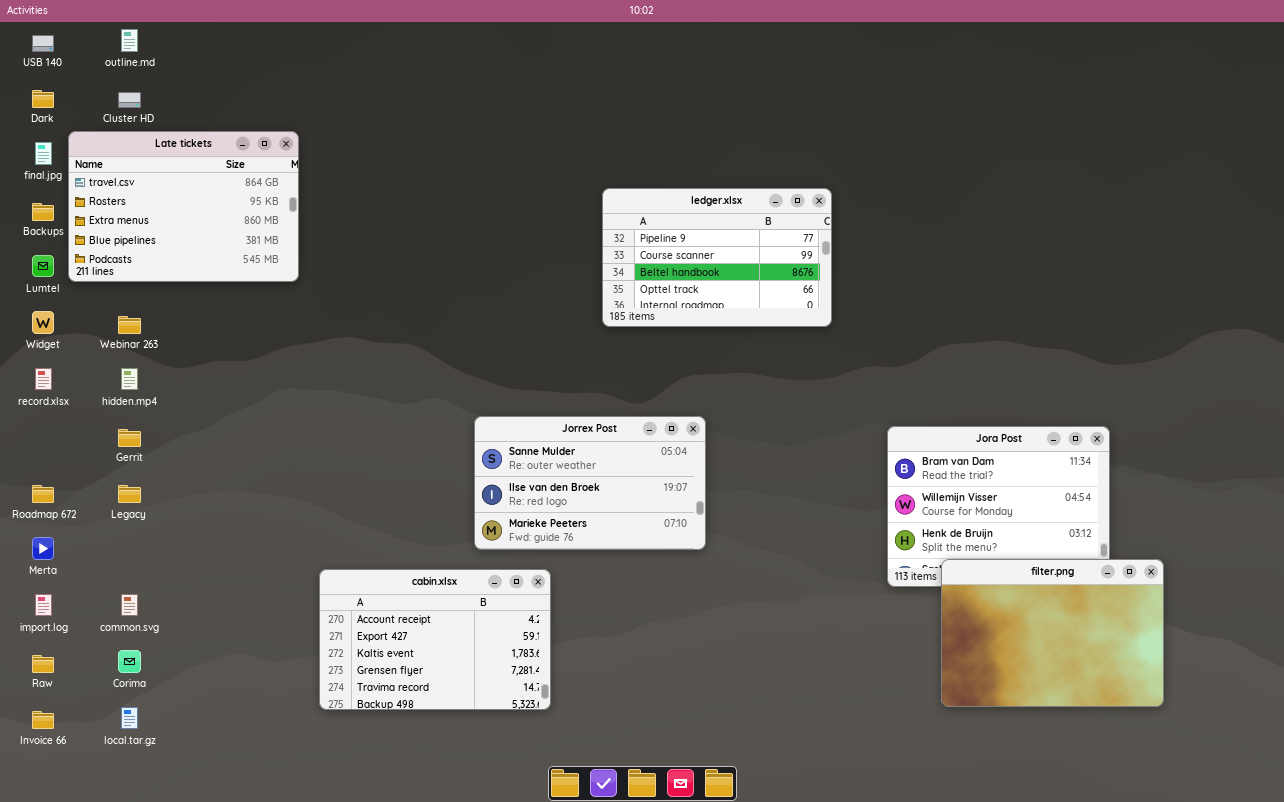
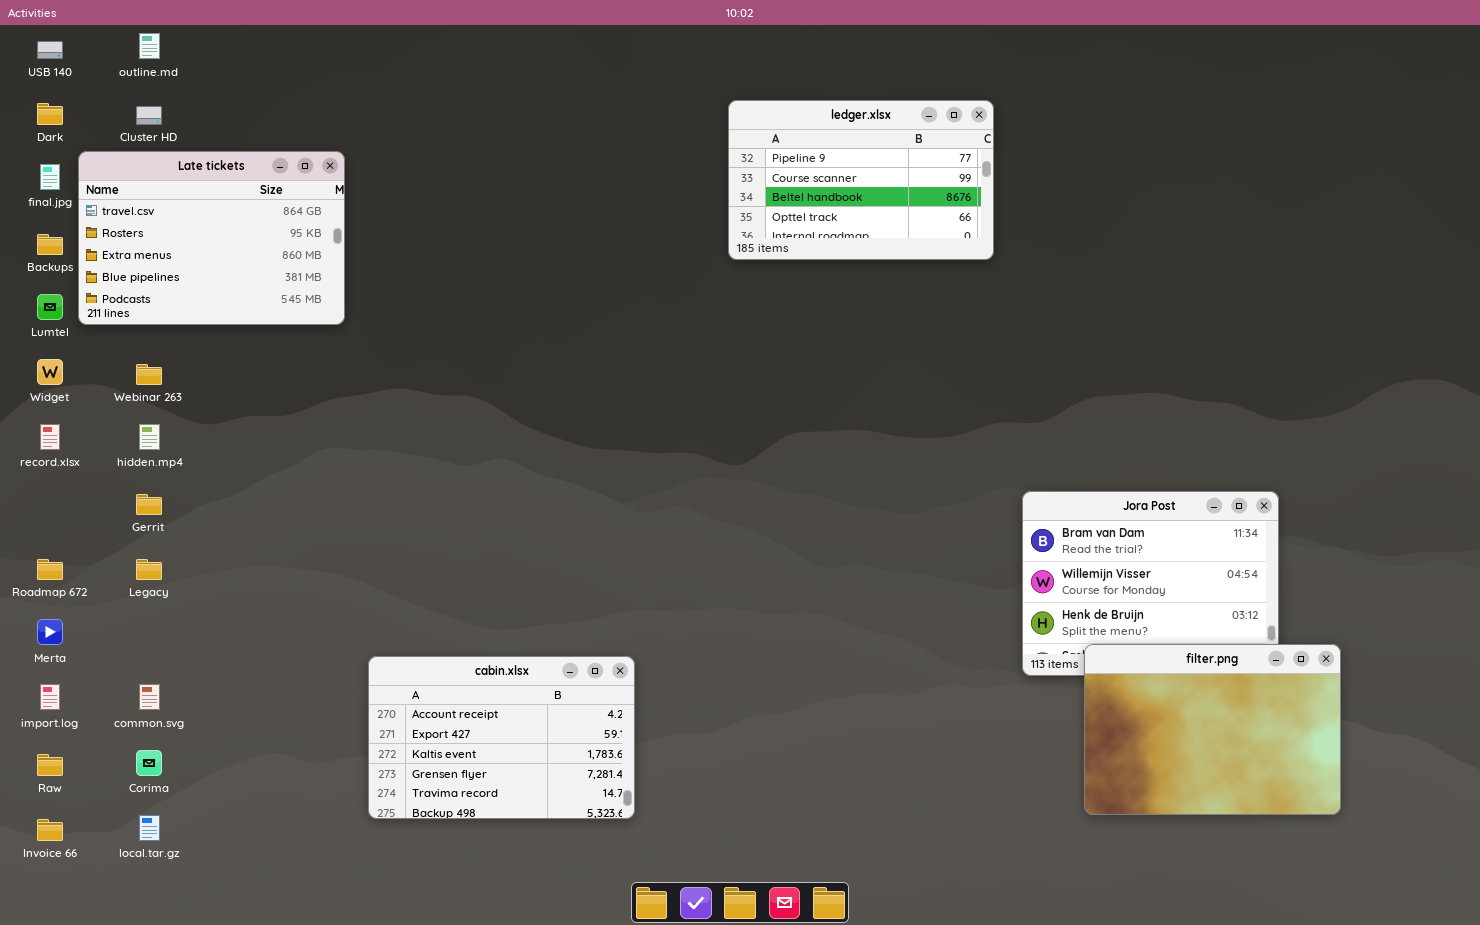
ledger.xlsx: [602,188,832,327] -> [728,100,994,260], moved
Jorrex Post: [474,416,706,550] -> none, closed

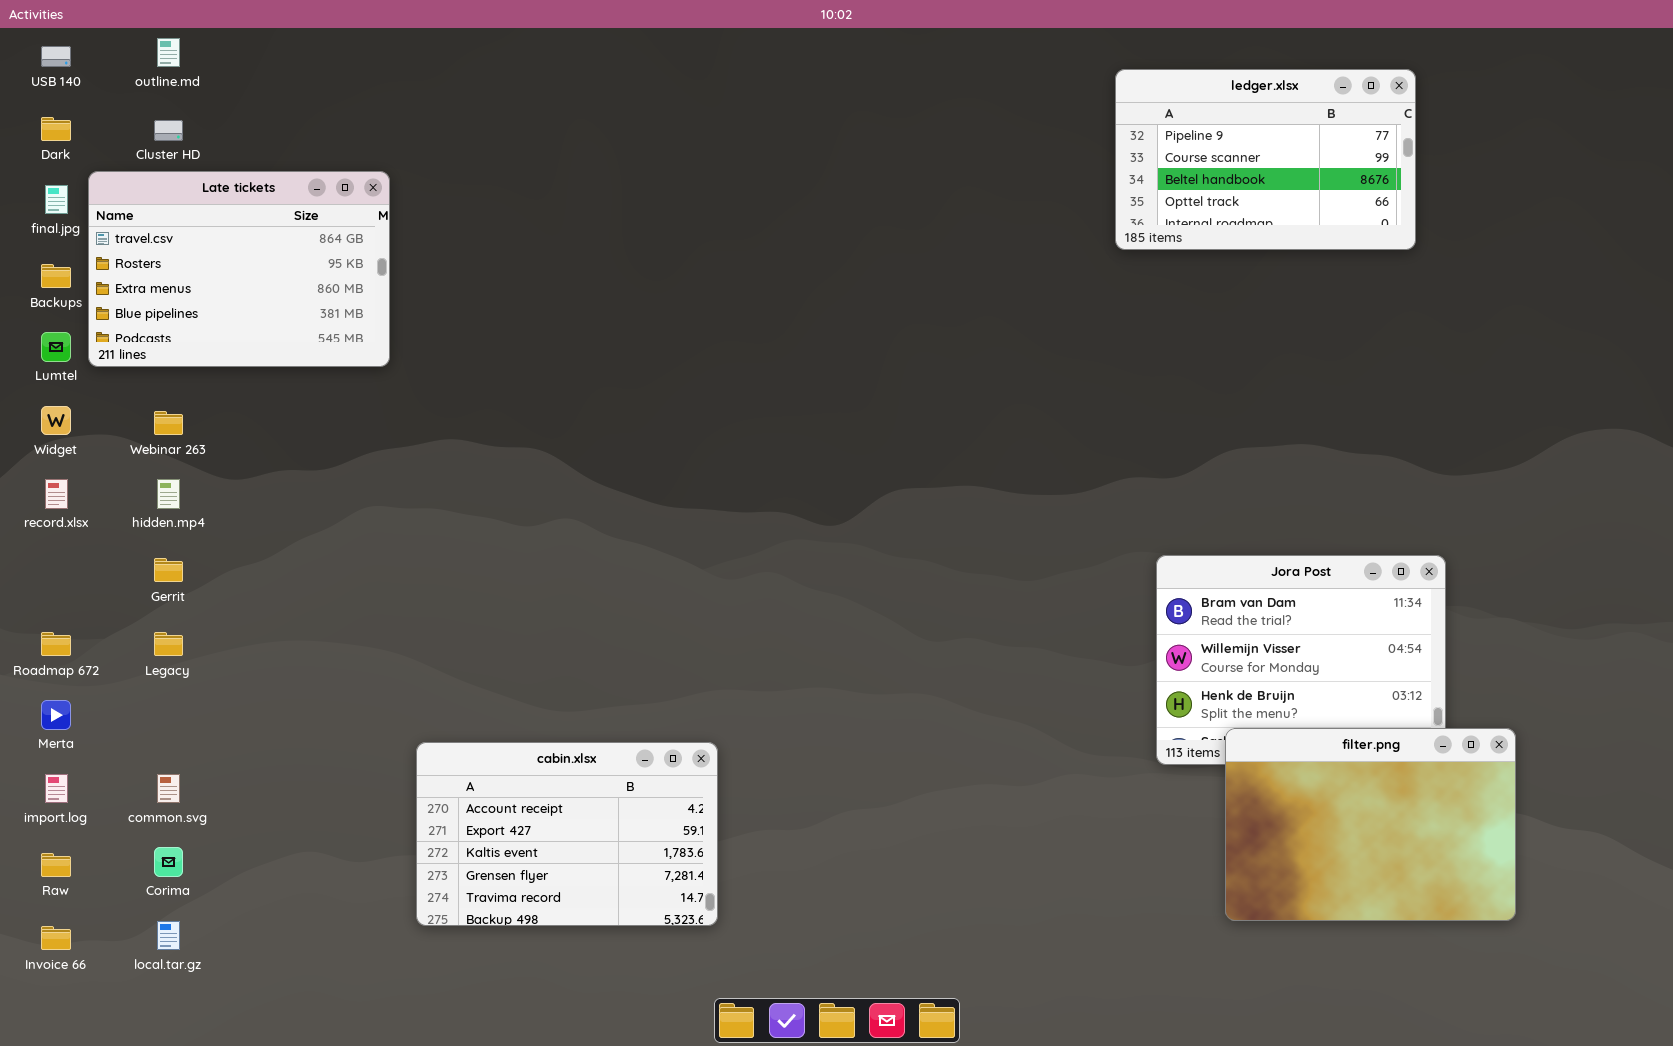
ledger.xlsx: [728,100,994,260] -> [1115,69,1416,250], moved

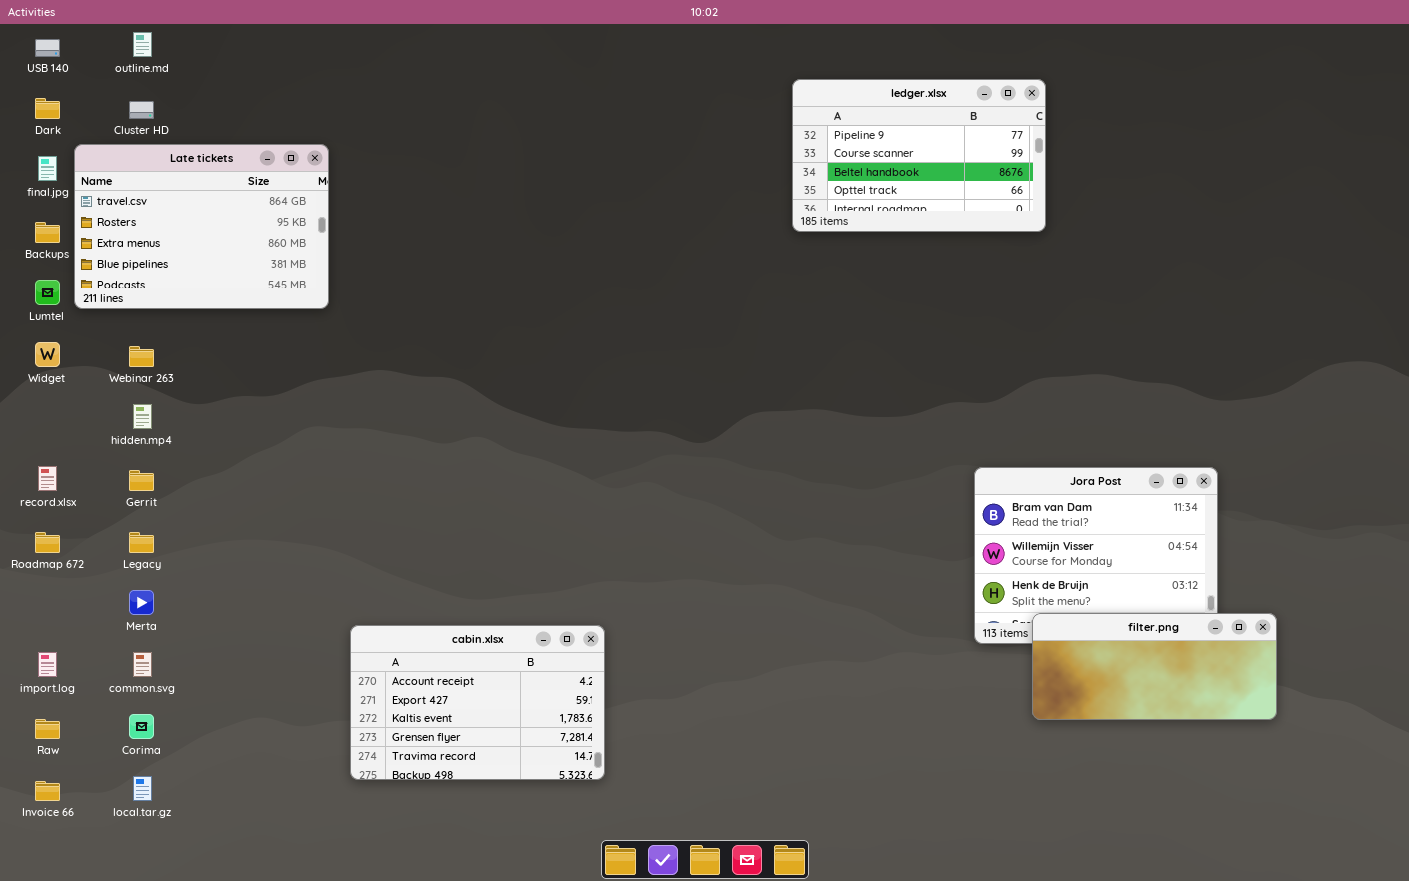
ledger.xlsx: [1115,69,1416,250] -> [792,79,1046,232], moved
record.xlsx: [45,479,68,509] -> [38,466,57,491], moved
Merta: [41,700,71,730] -> [129,590,154,615], moved
filter.png: [1225,728,1516,921] -> [1032,613,1277,720], resized

